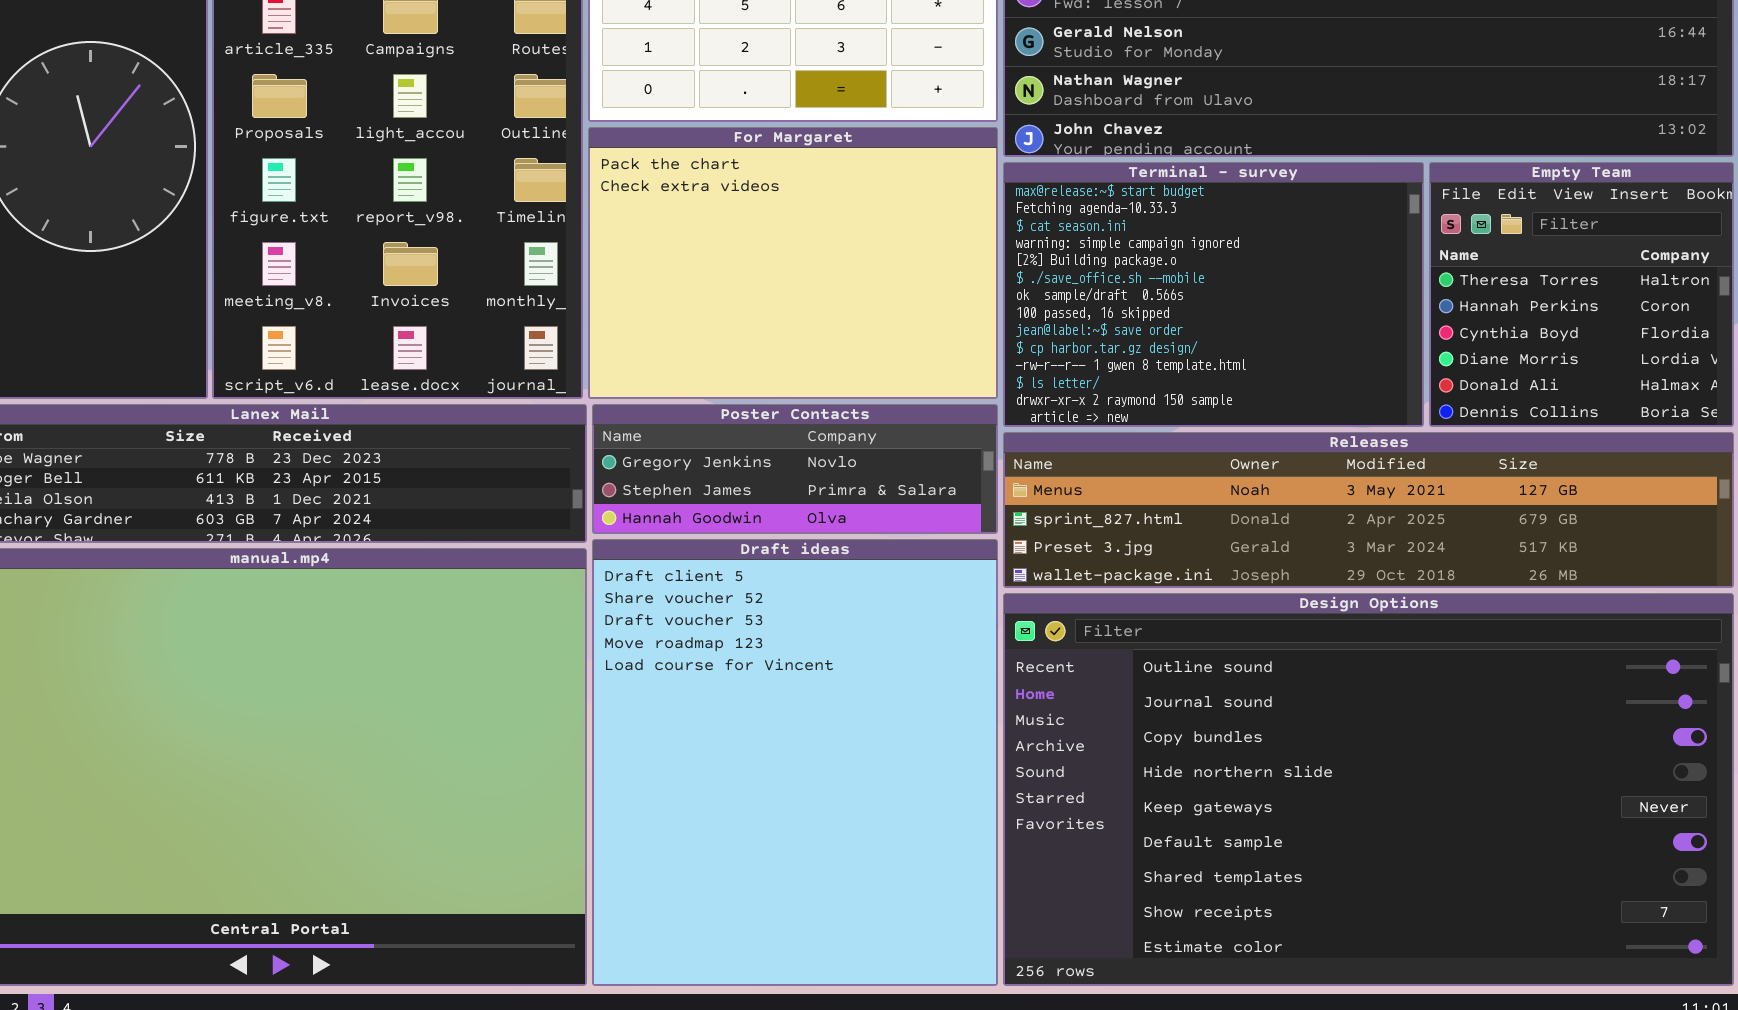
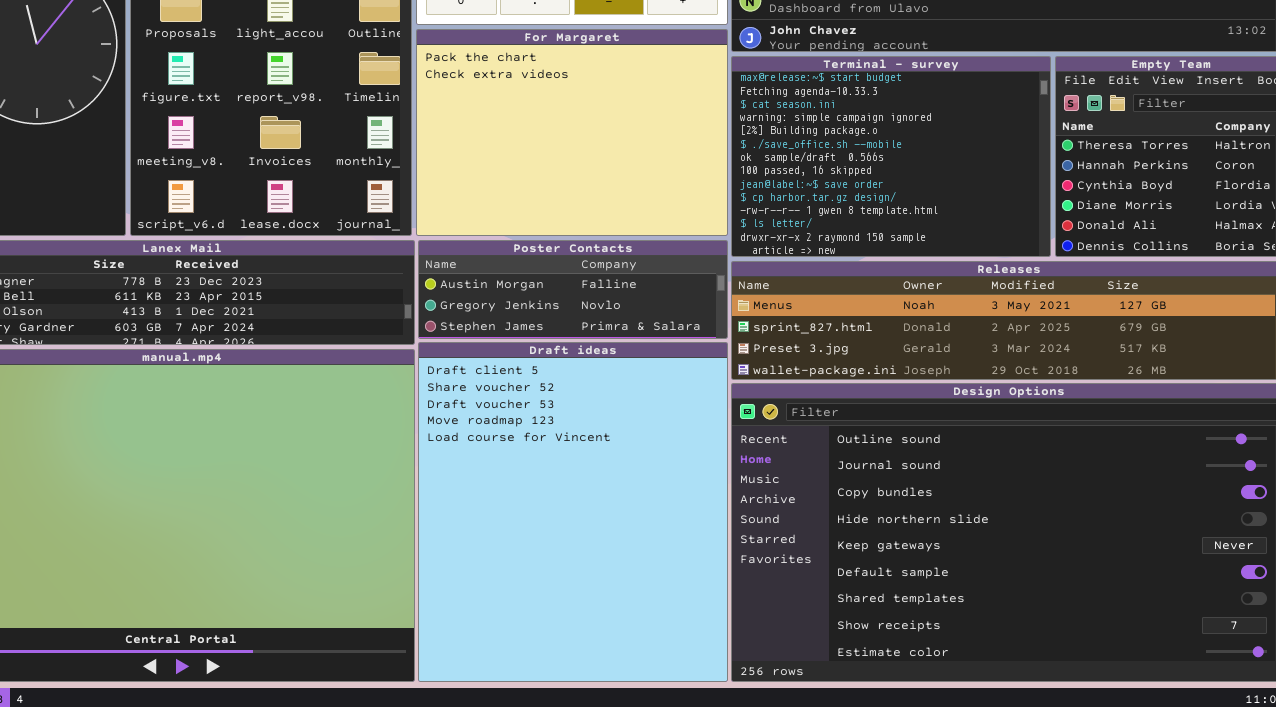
Poster Contacts: [592,404,998,534] -> [418,240,728,339], scrolled up 1 row

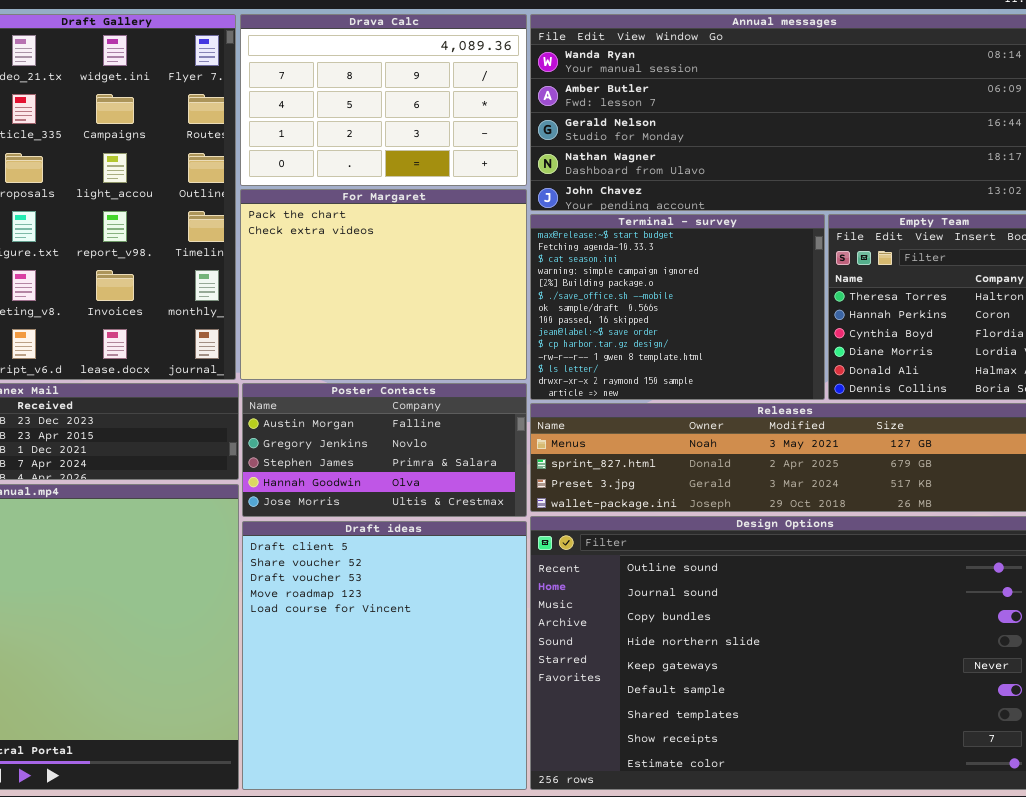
Poster Contacts: [418,240,728,339] -> [242,383,527,517], resized
Draft ideas: [418,342,728,682] -> [242,521,527,790], resized

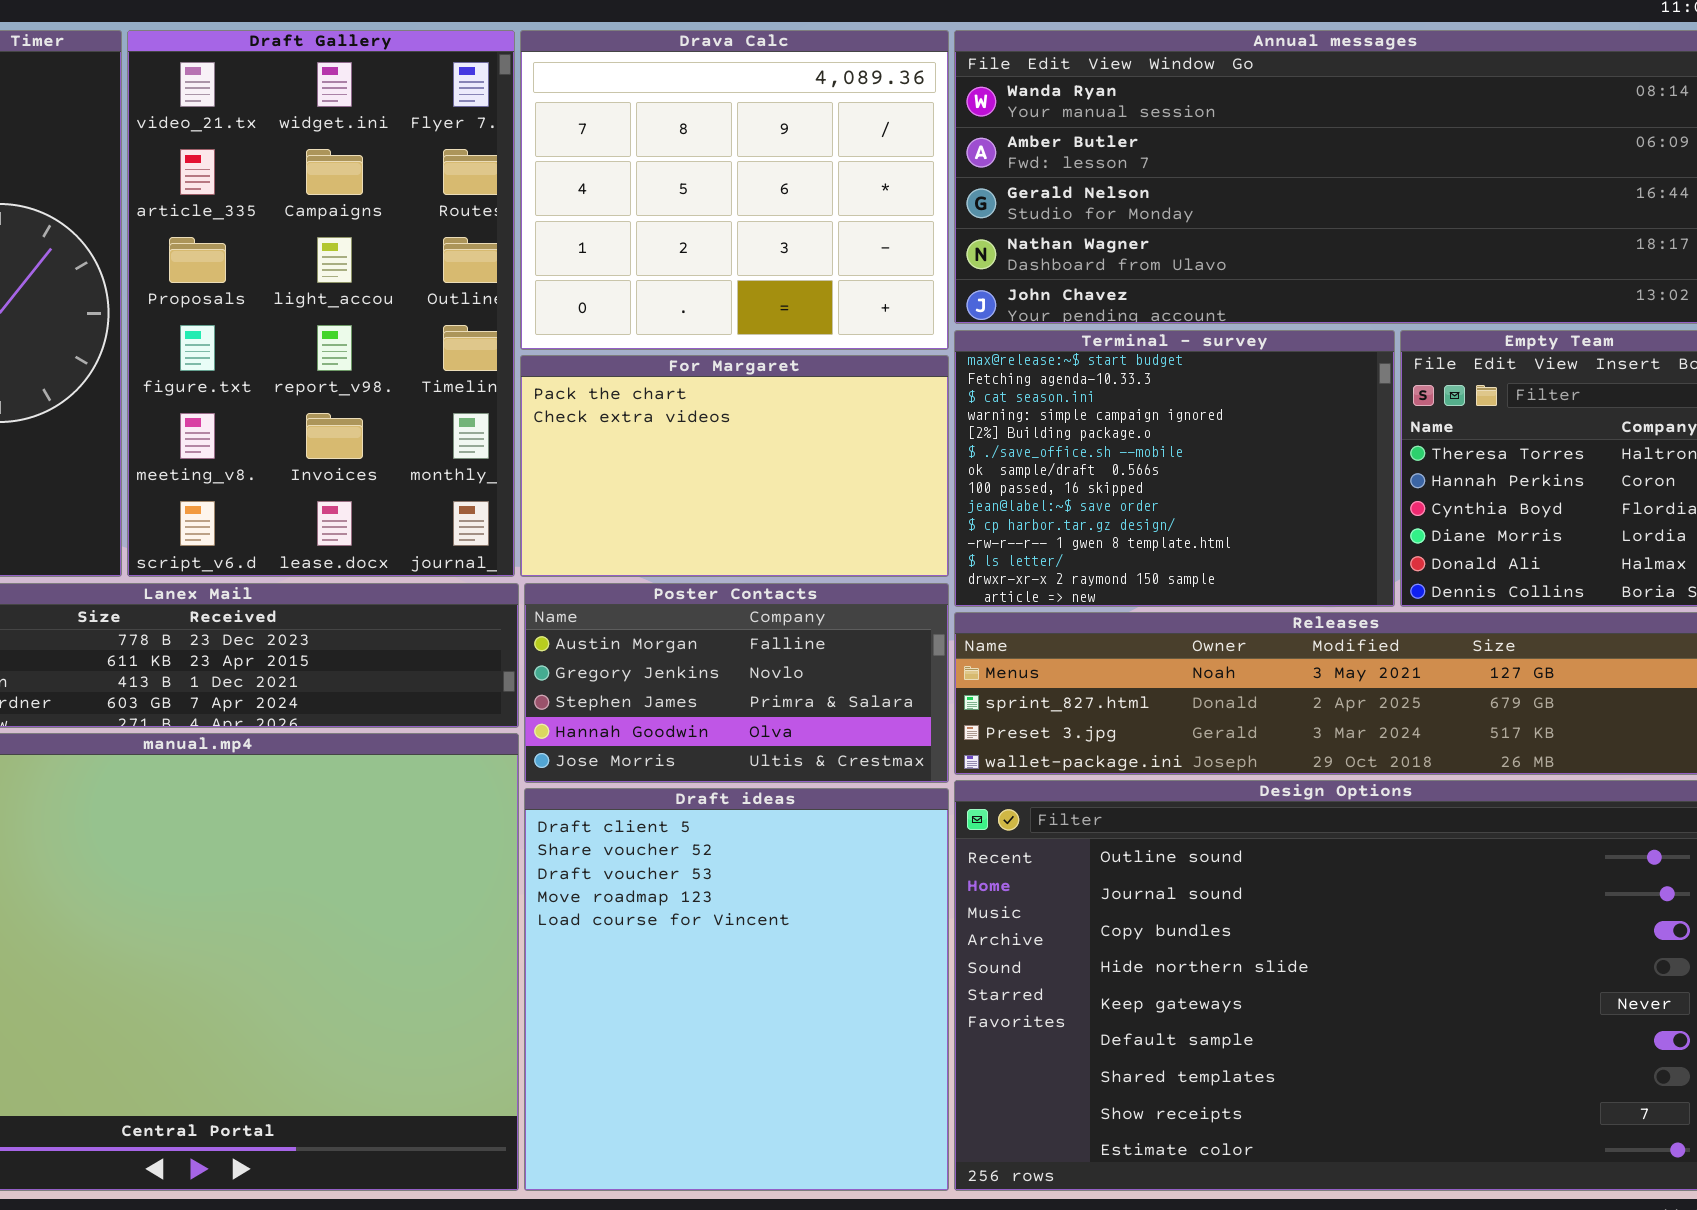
Drava Calc: [240,14,527,186] -> [520,30,949,350], resized
For Margaret: [240,189,527,380] -> [520,355,949,577], resized

